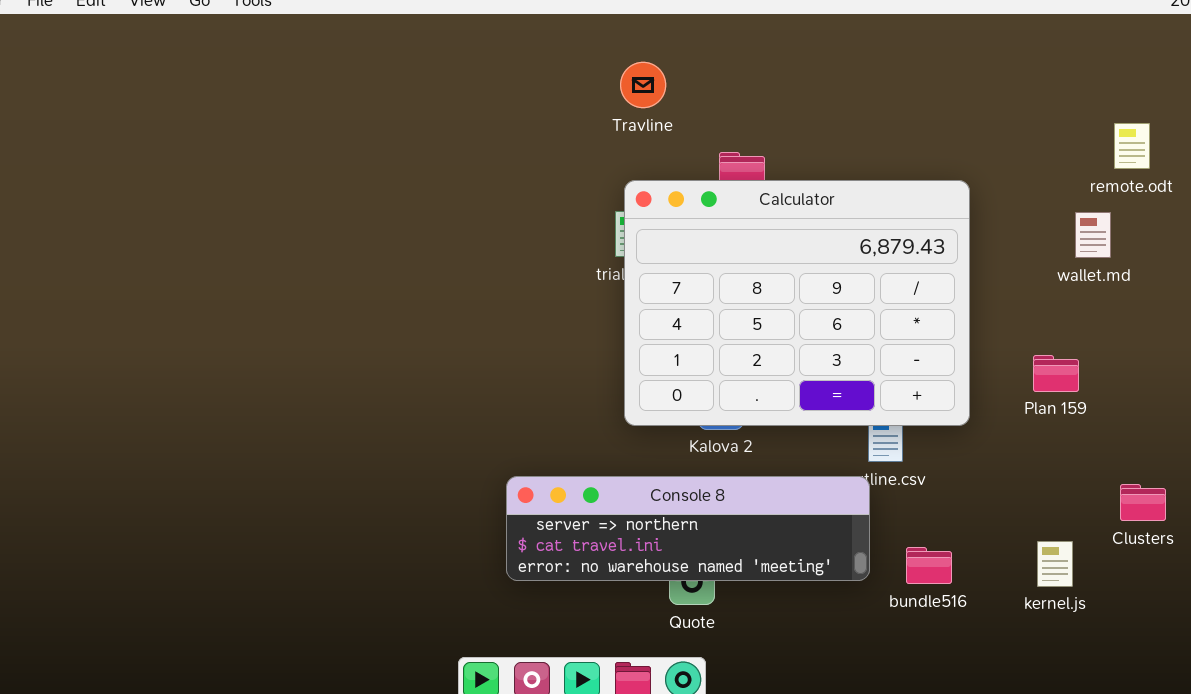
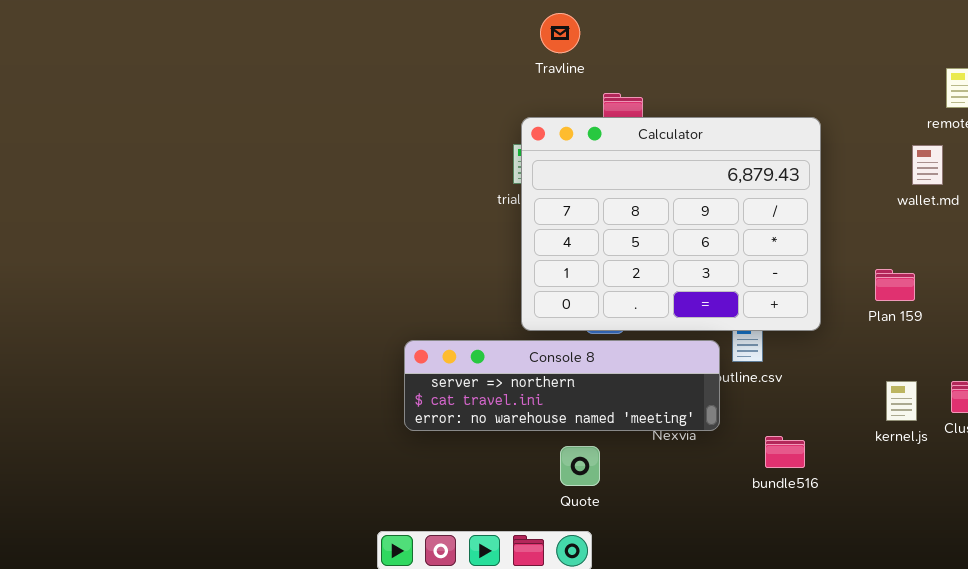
Travline: [620,62,666,108] -> [540,13,580,53], moved
Console 8: [506,476,870,581] -> [404,340,720,431], moved
kernel.js: [1037,541,1073,587] -> [886,381,917,421], moved

